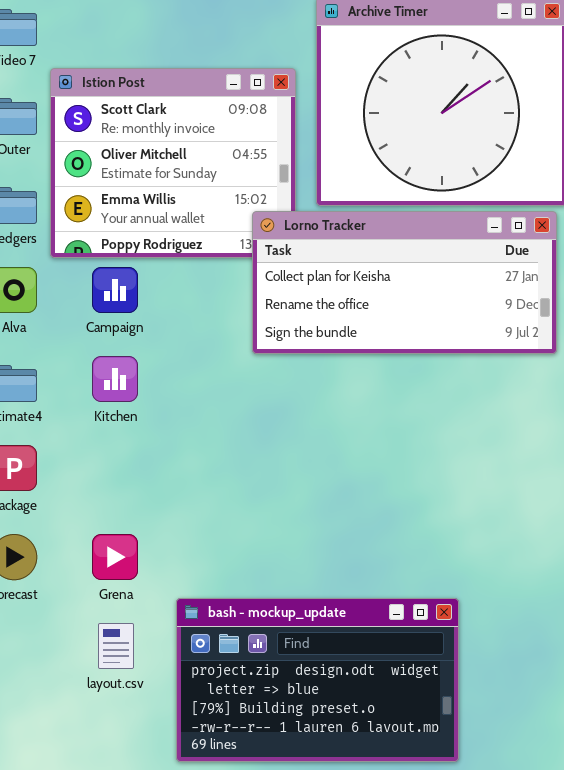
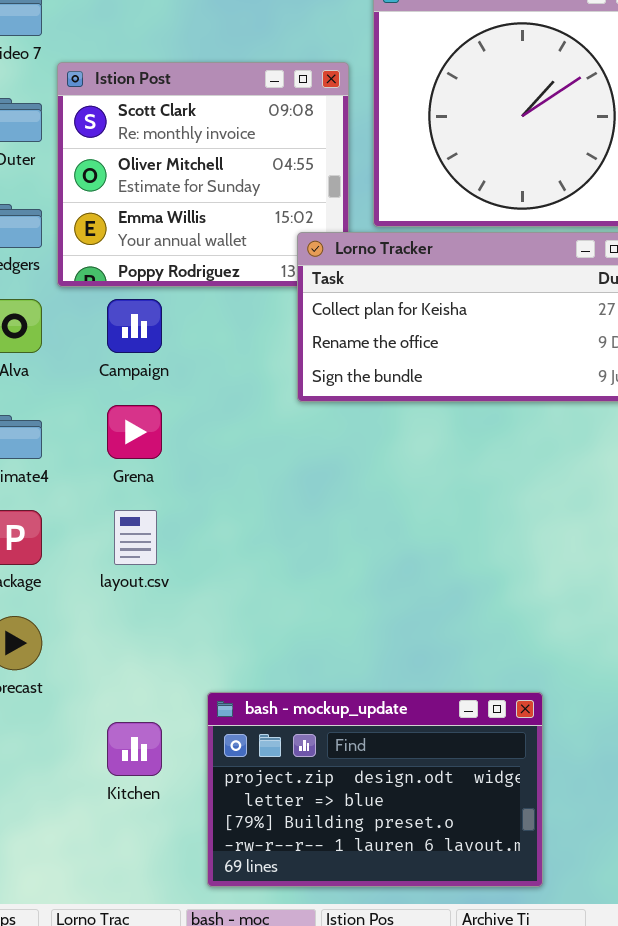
Kitchen: [92,356,138,402] -> [107,722,162,776], moved
Grena: [92,534,138,580] -> [107,405,162,459], moved
layout.csv: [98,623,134,669] -> [114,510,157,565], moved

